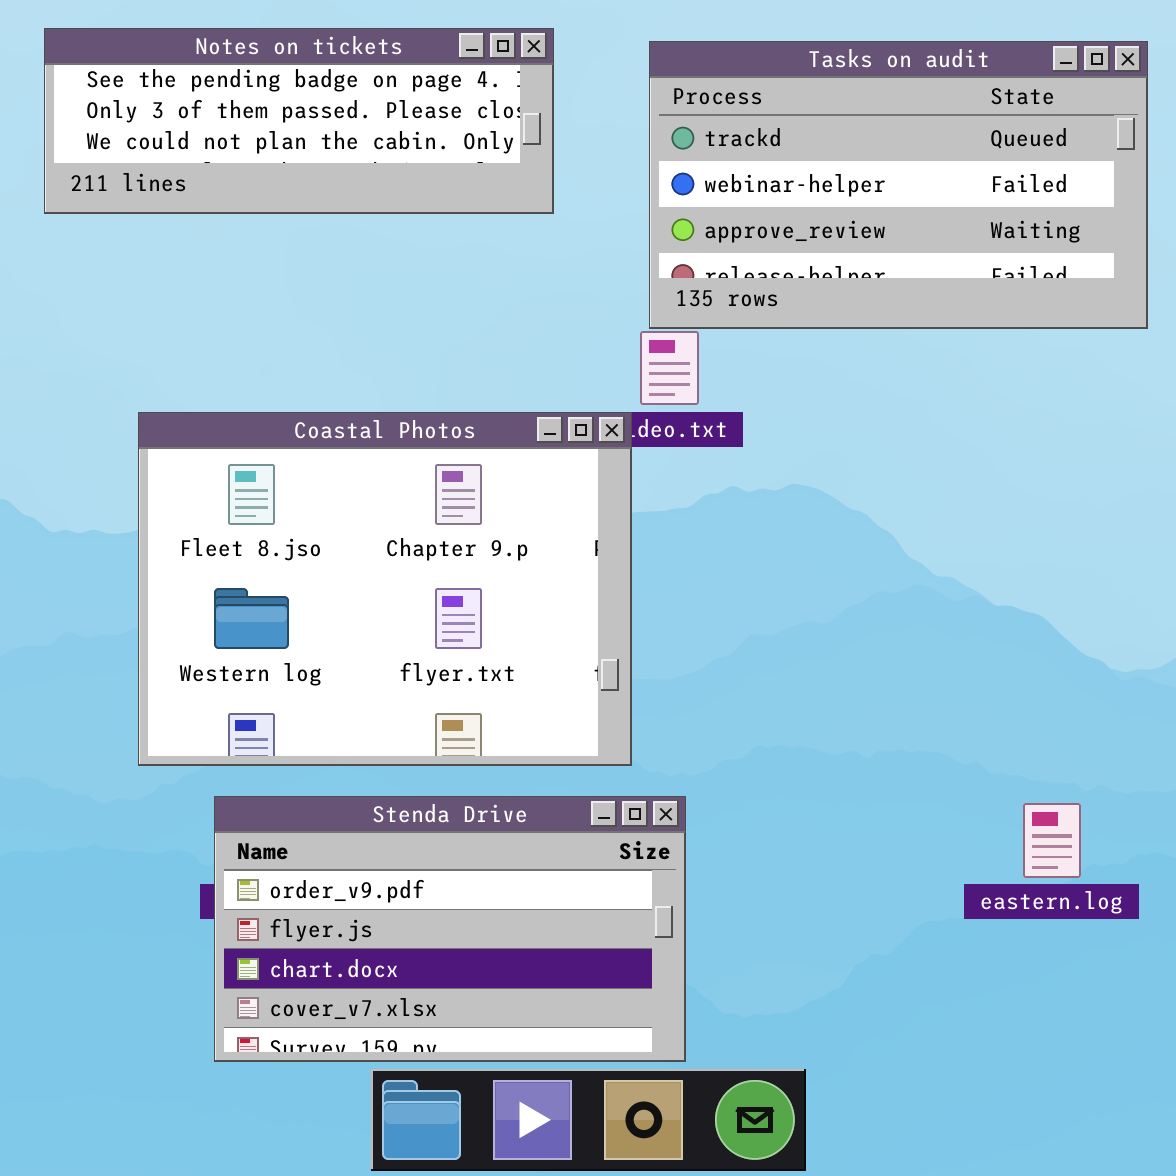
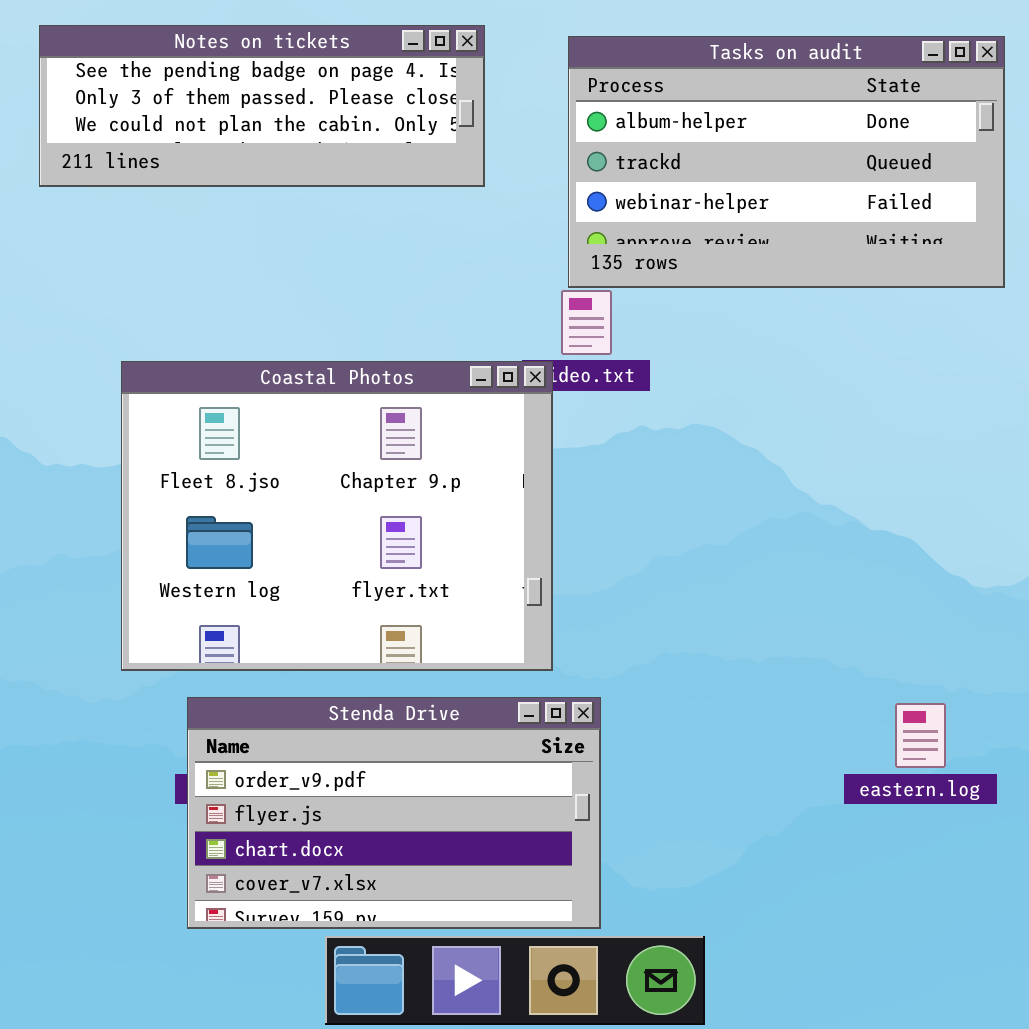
Tasks on audit: [649,41,1148,329] -> [568,36,1005,288], scrolled up 1 row

